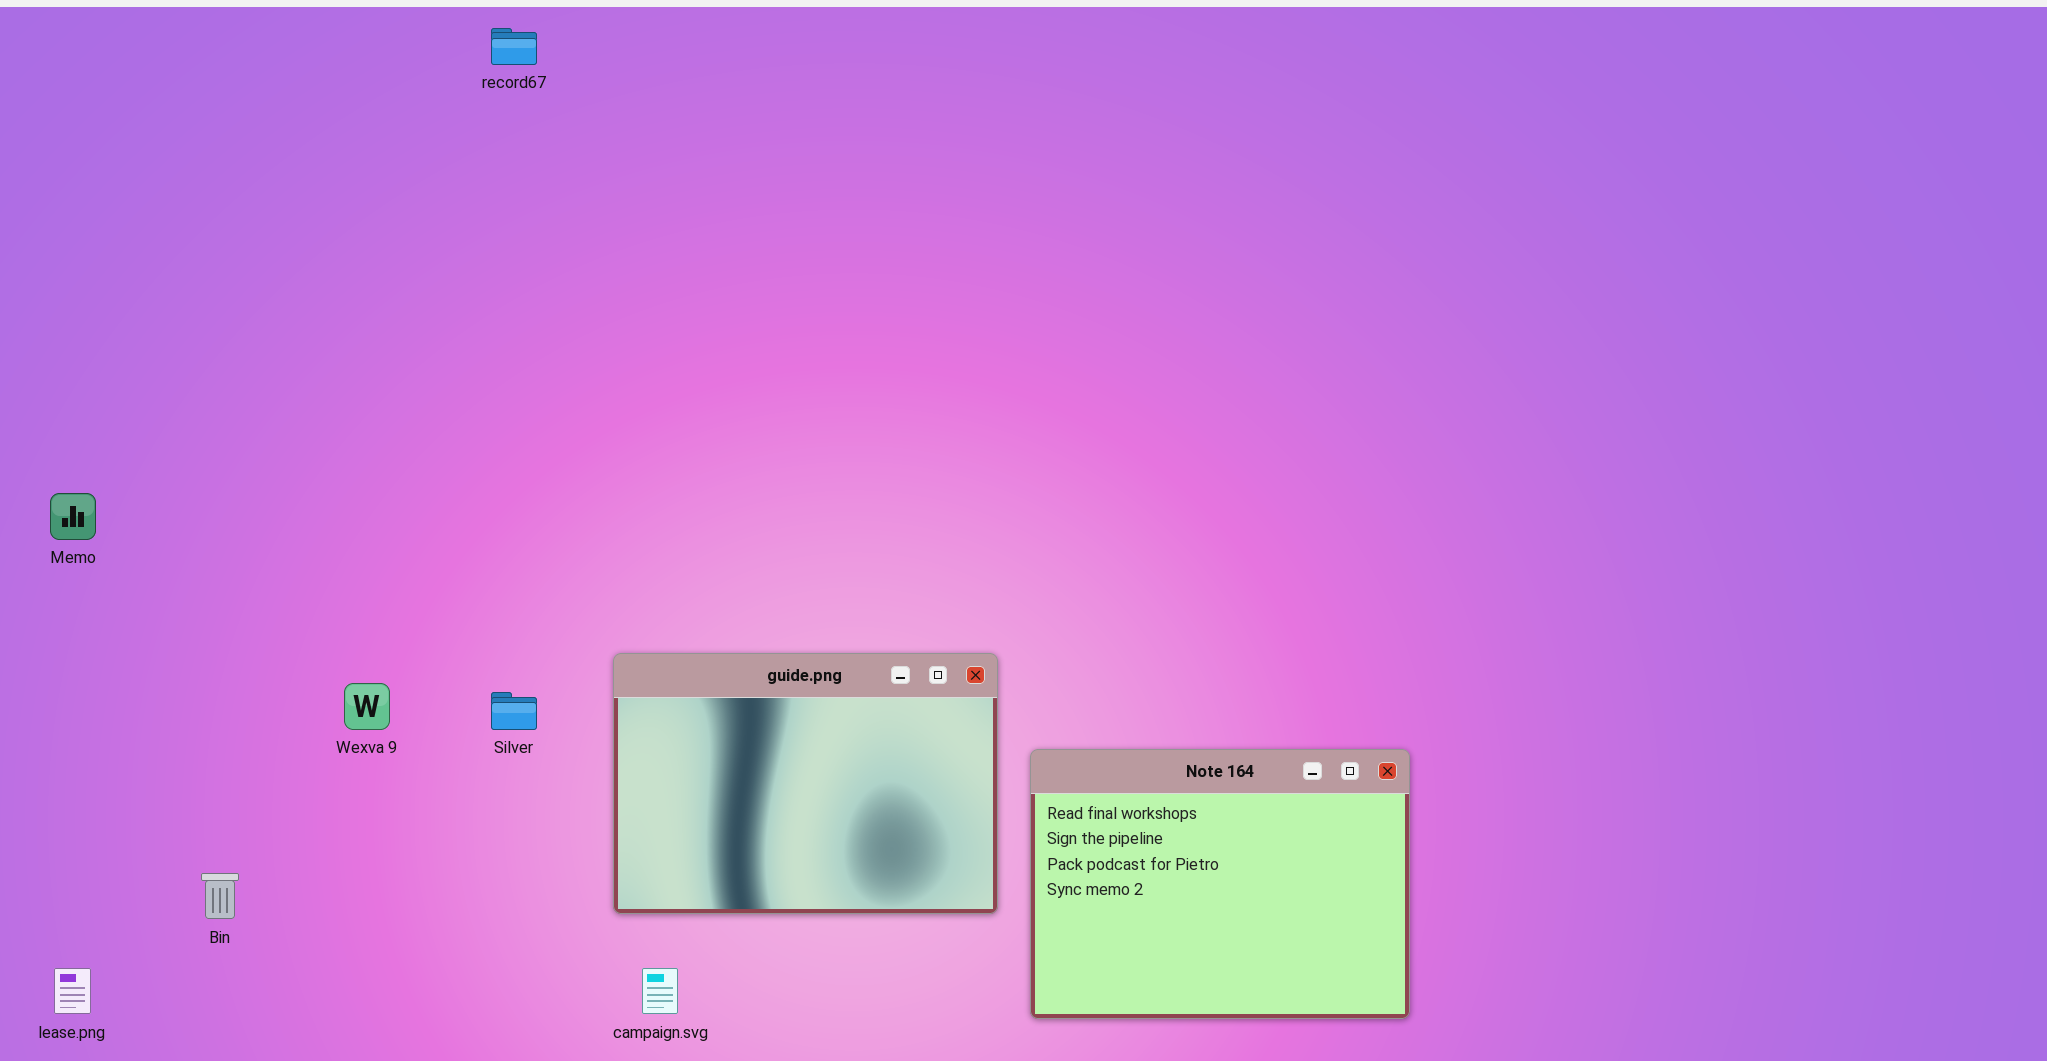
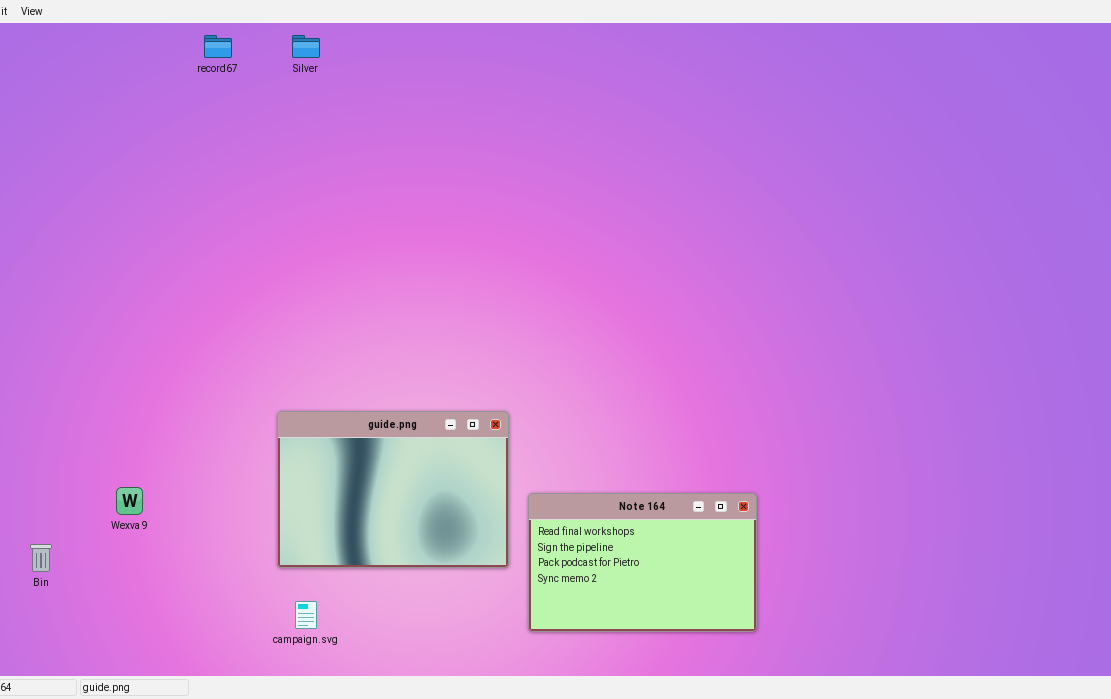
Wexva 9: [344,683,390,730] -> [116,487,143,515], moved
Silver: [491,692,537,730] -> [292,35,320,58], moved
Note 164: [1030,749,1410,1019] -> [528,493,757,632], resized

